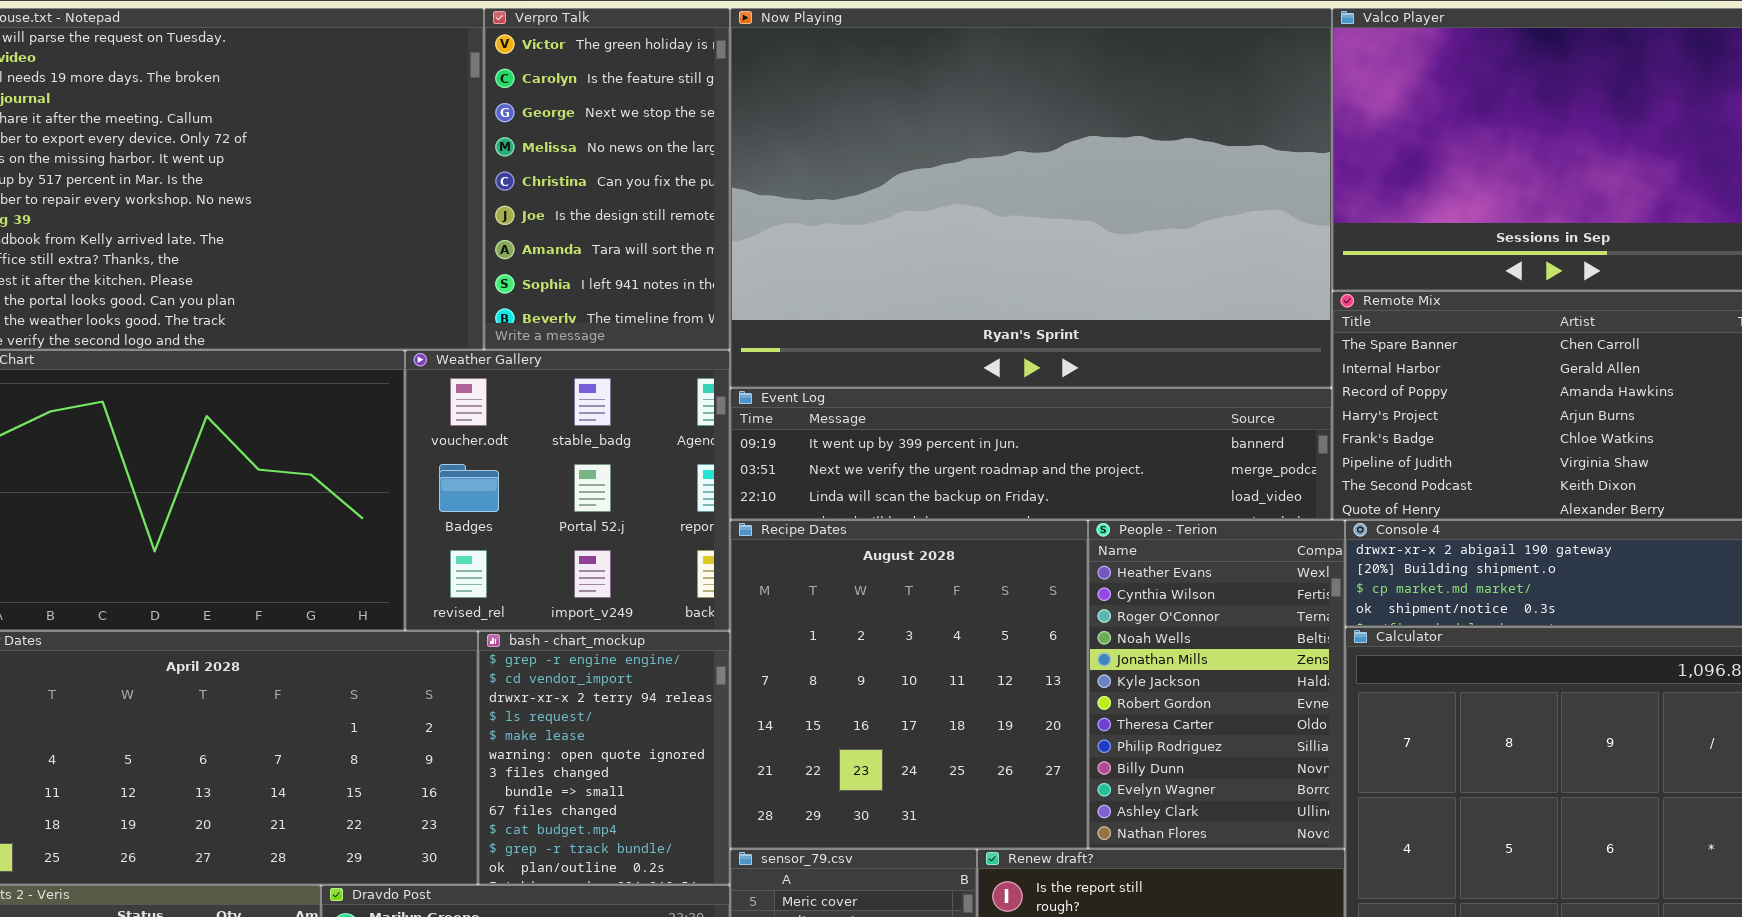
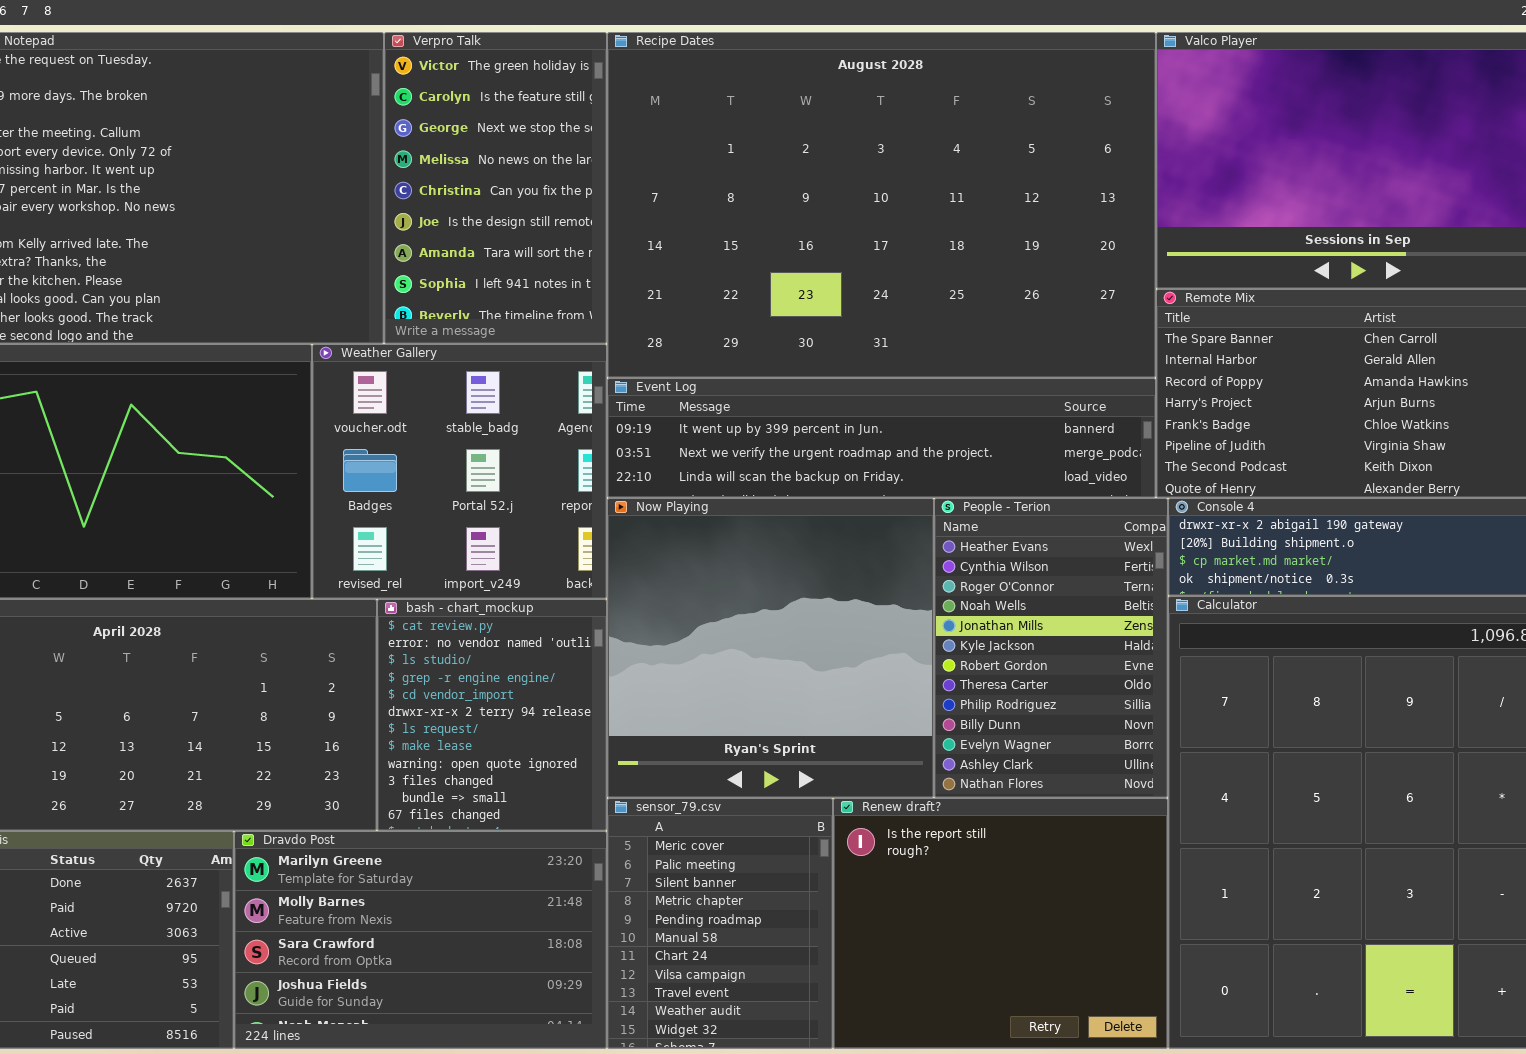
Now Playing: [730,8,1332,388] -> [607,498,934,798], moved, resized
Recipe Dates: [730,520,1088,849] -> [607,32,1156,378], moved, resized
bash - chart_mockup: [478,631,730,885] -> [377,599,607,831], scrolled up 3 rows

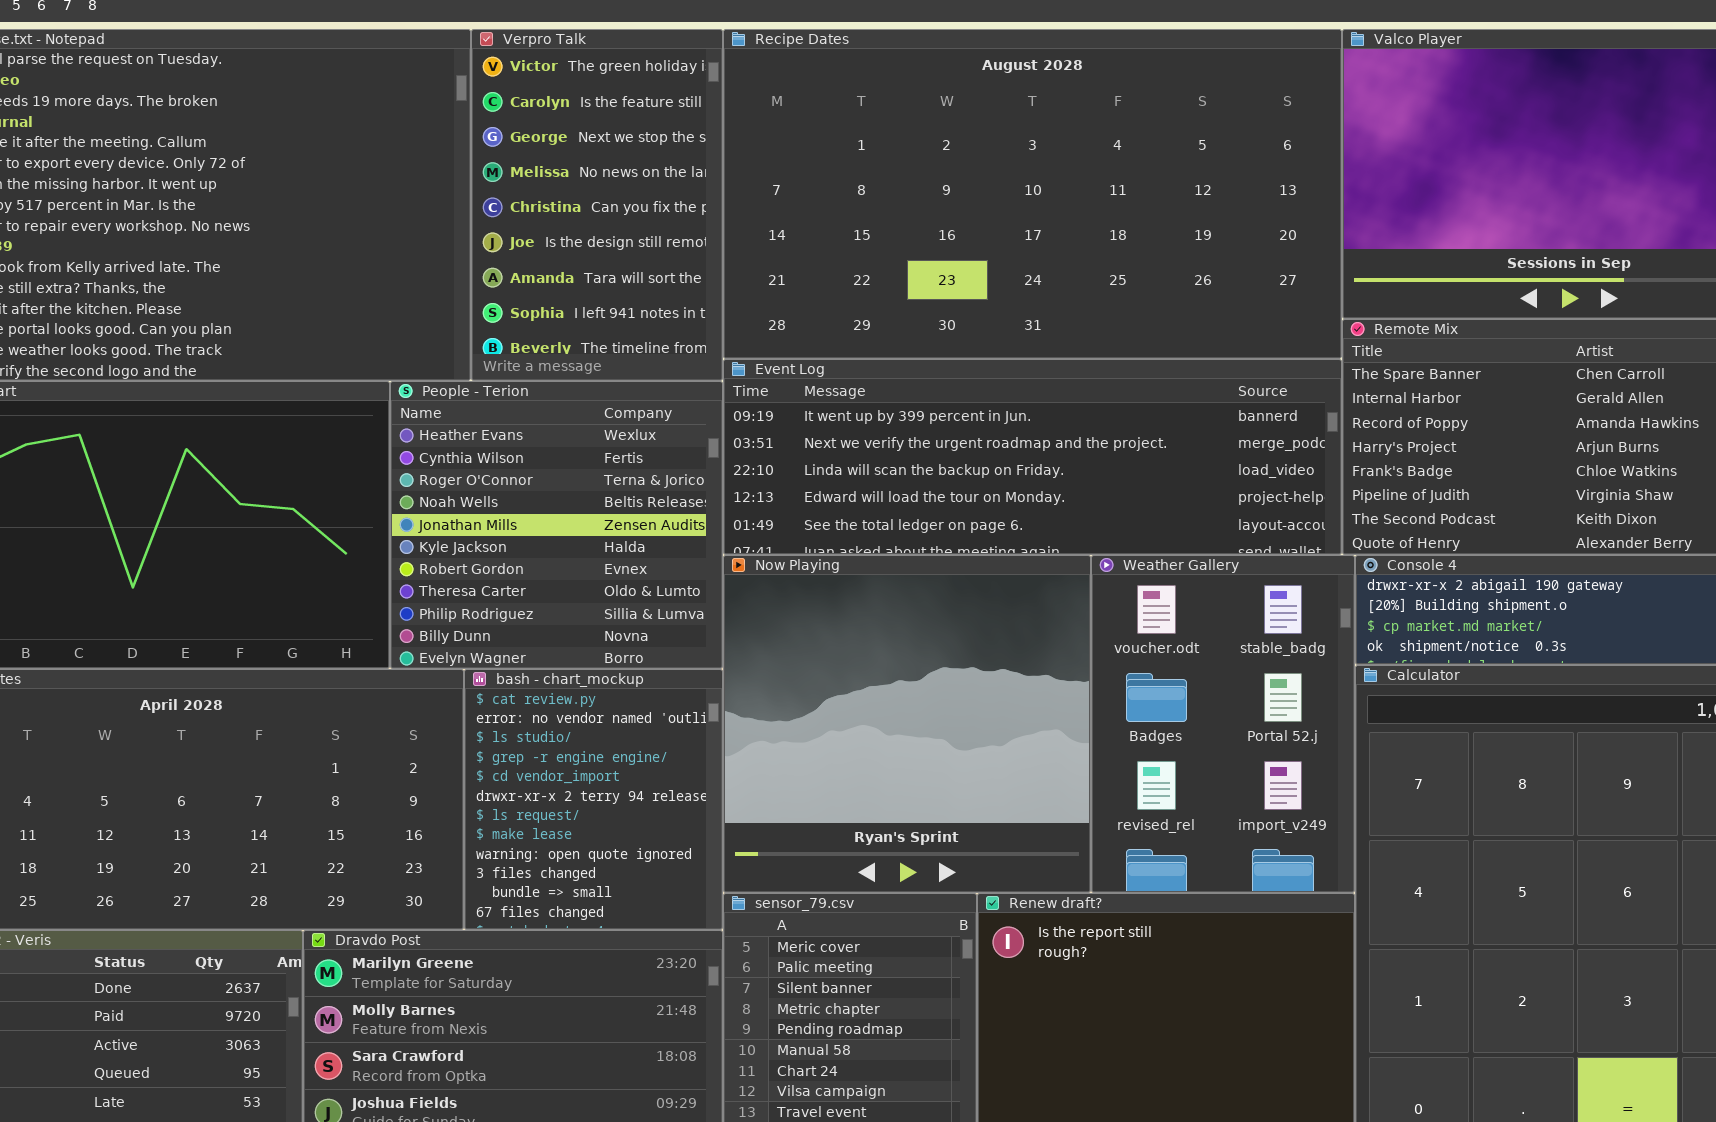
Recipe Dates: [607,32,1156,378] -> [723,29,1342,359], resized
Weather Gallery: [312,344,607,599] -> [1091,555,1355,893], moved, resized
Event Log: [607,378,1156,498] -> [723,359,1342,555], resized
People - Terion: [934,498,1168,798] -> [390,381,723,669], moved, resized

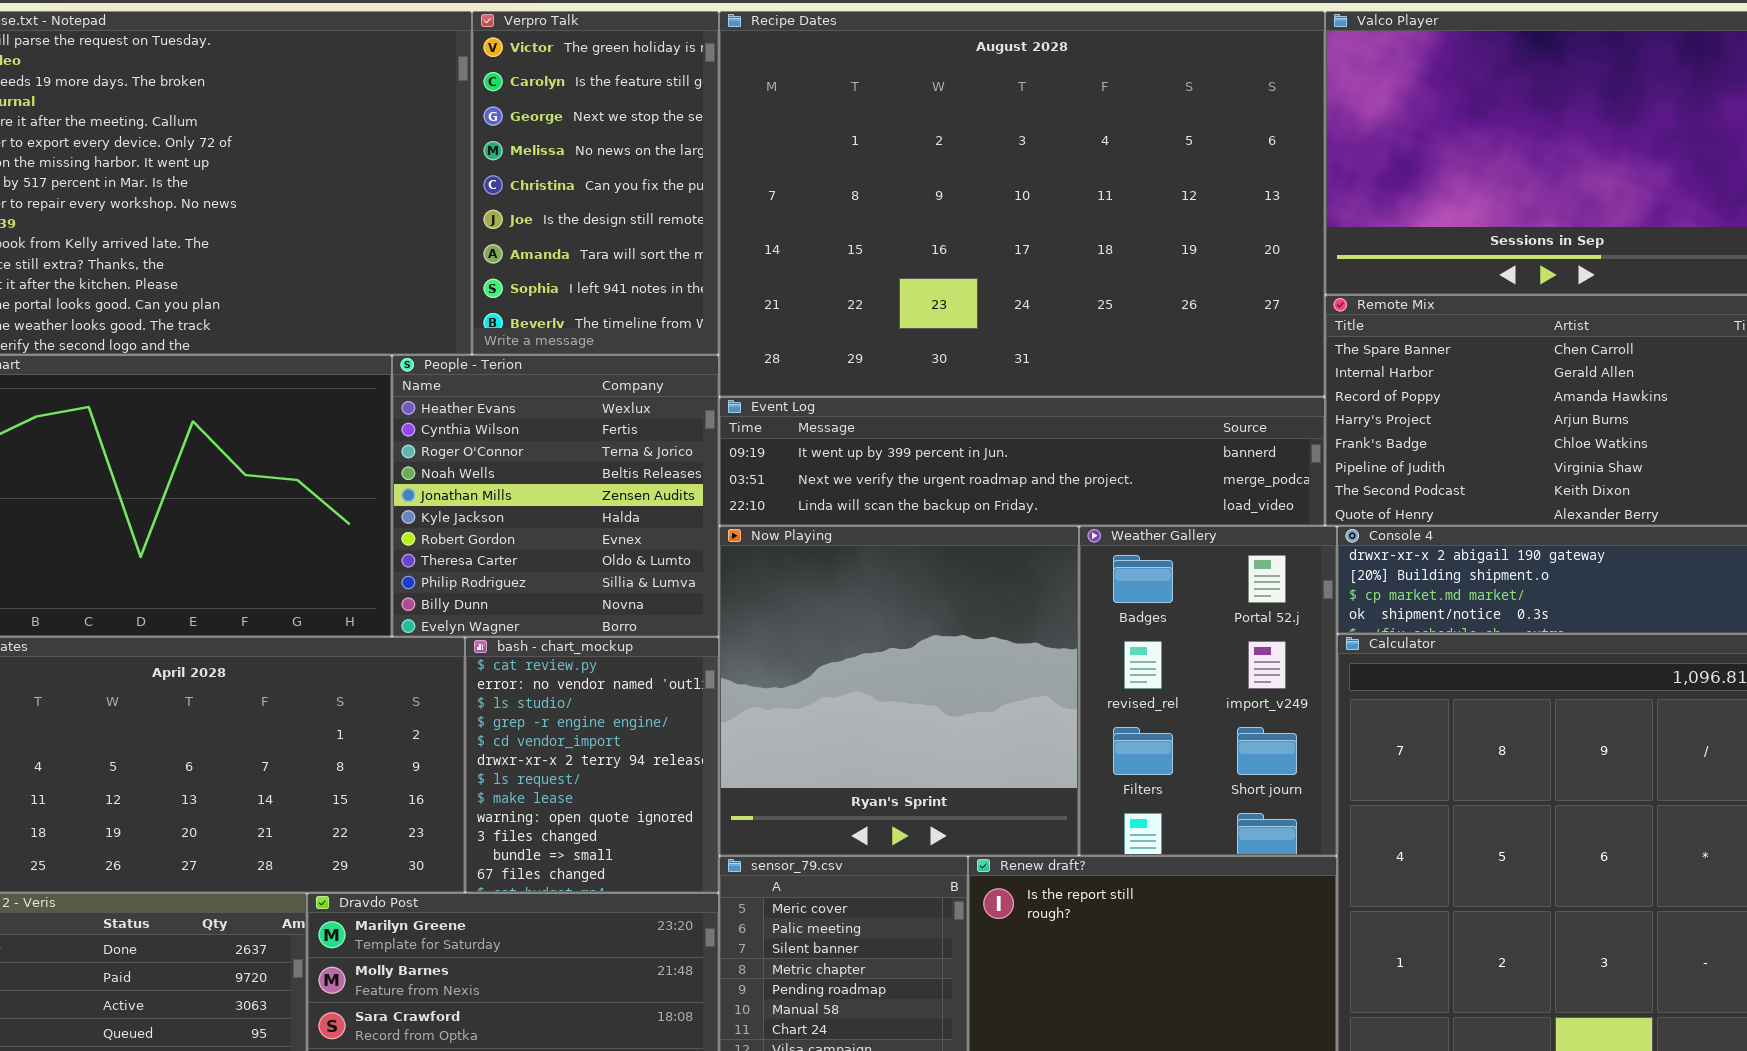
Recipe Dates: [723,29,1342,359] -> [719,11,1325,397], resized
Event Log: [723,359,1342,555] -> [719,397,1325,526], resized
Weather Gallery: [1091,555,1355,893] -> [1079,526,1337,856], scrolled down 1 row

